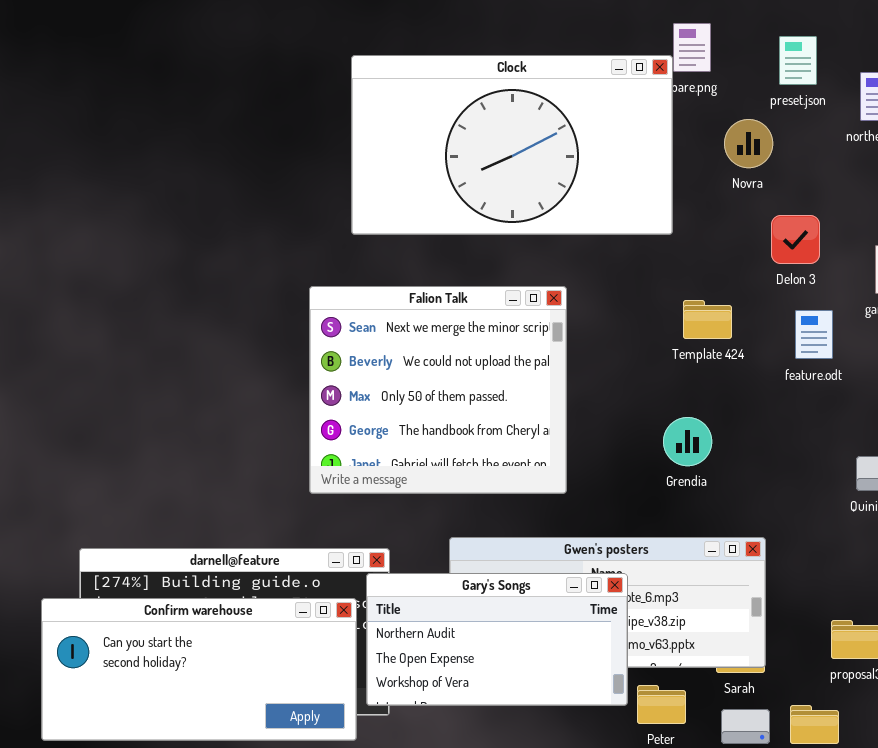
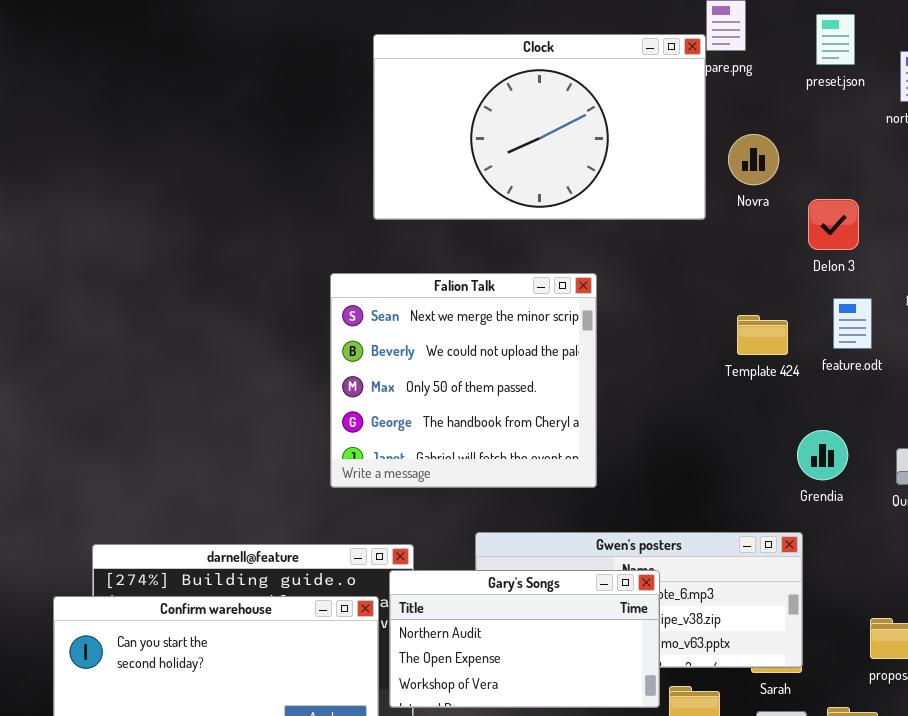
Novra: [724,119,773,168] -> [728,134,779,185], moved
Template 424: [683,300,732,339] -> [737,315,788,355], moved
Grendia: [663,417,712,466] -> [797,430,848,480], moved

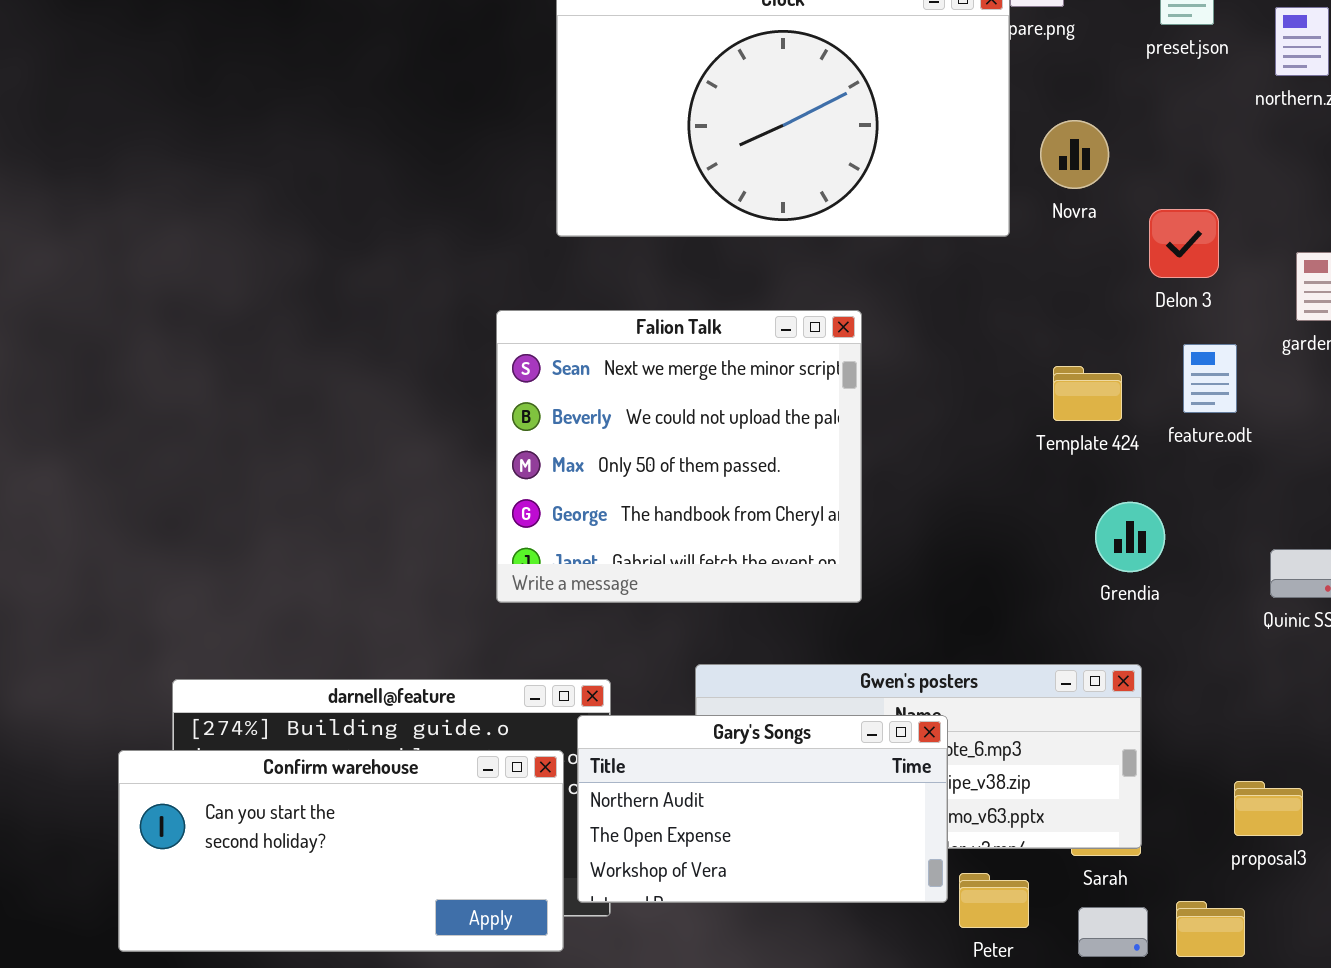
Grendia: [797,430,848,480] -> [1095,502,1165,572], moved

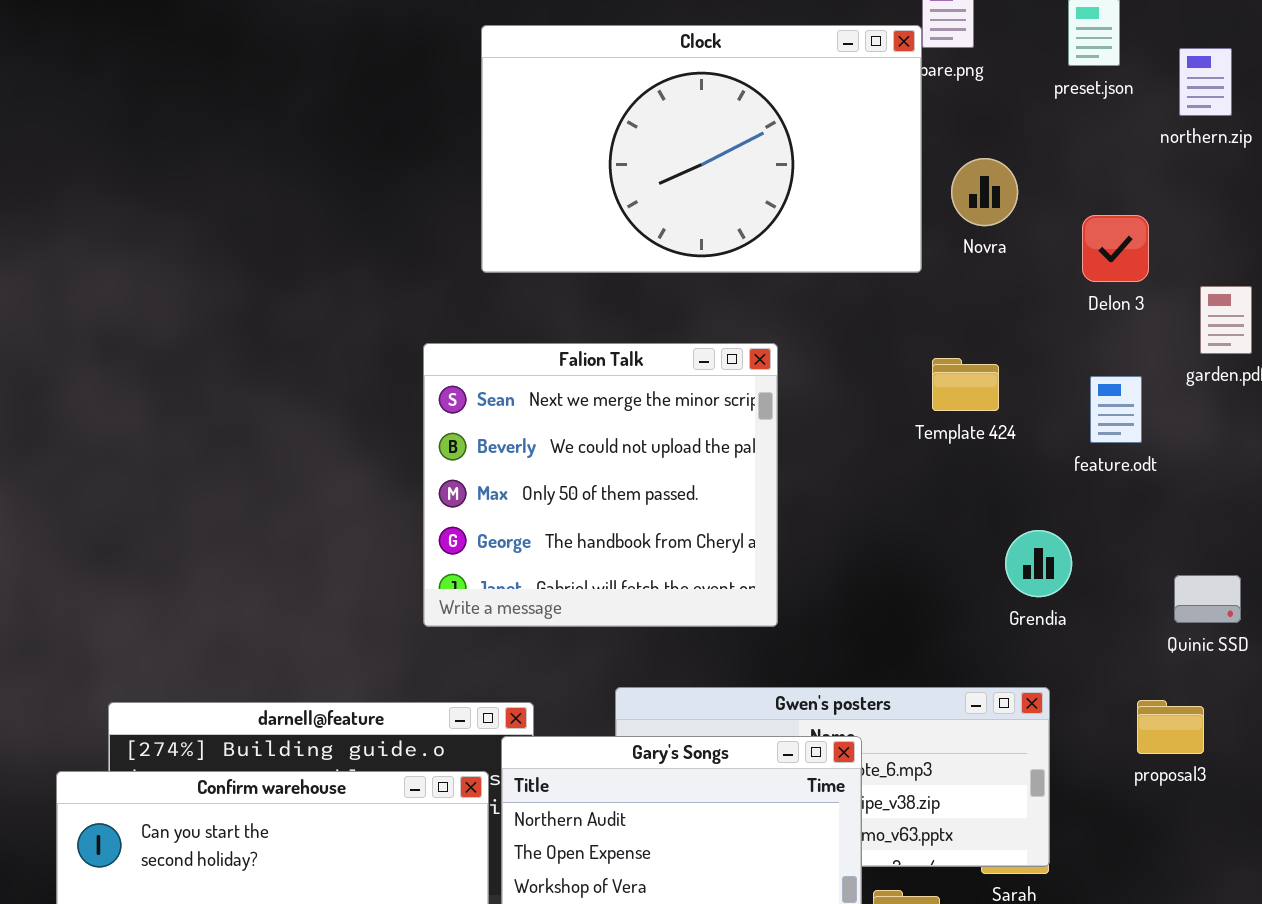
Delon 3: [1149,209,1219,278] -> [1082,215,1149,282], moved
Template 424: [1053,366,1122,421] -> [932,358,999,411], moved
proposal3: [1234,781,1303,836] -> [1137,700,1204,754], moved

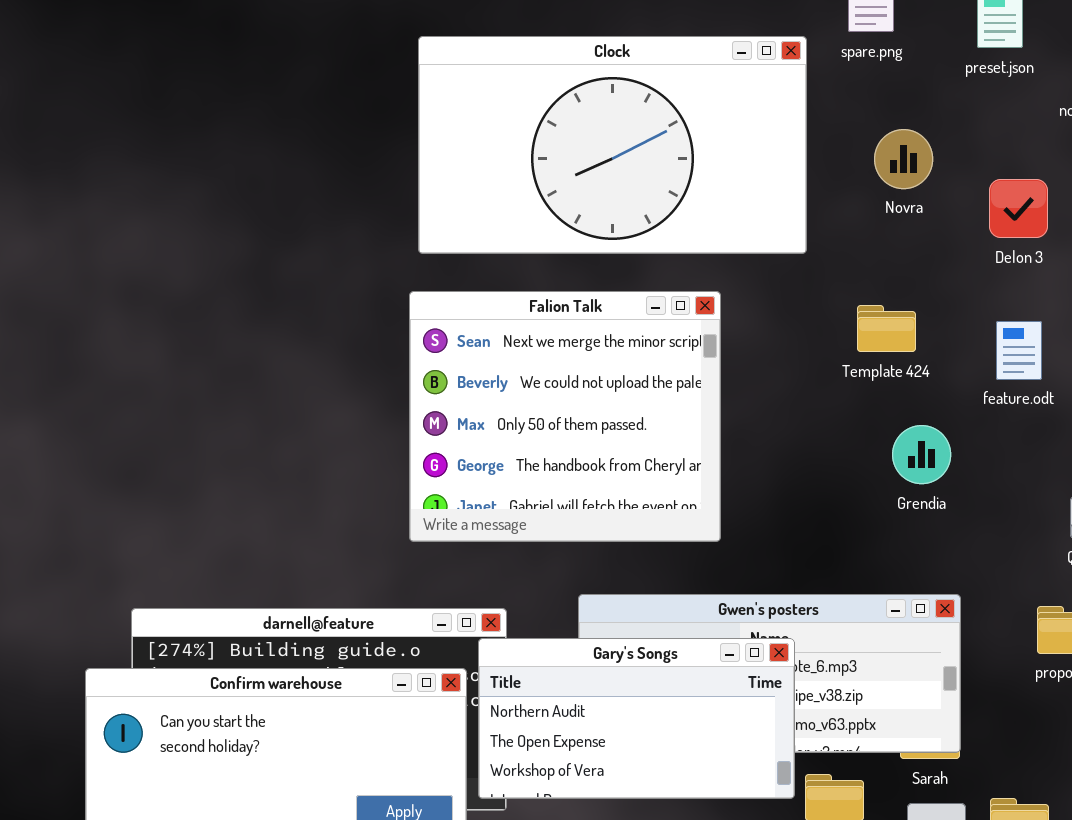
Clock: [481,25,922,273] -> [418,36,807,254], moved
Grendia: [1005,530,1072,597] -> [892,425,951,484], moved

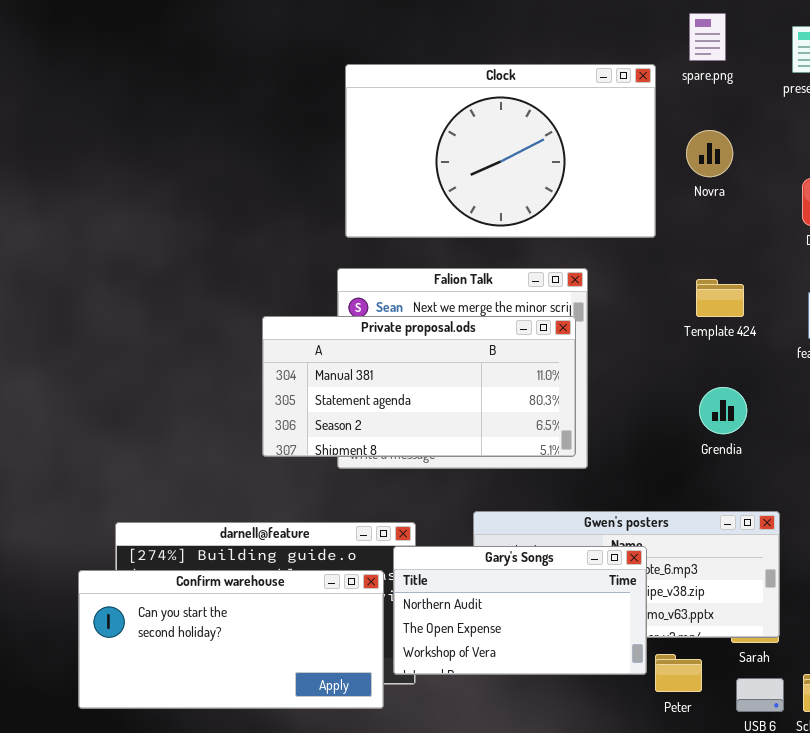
Novra: [874,129,933,189] -> [686,130,733,177], moved
Private proposal.ods: none -> [262,316,576,457], opened
Grendia: [892,425,951,484] -> [699,387,747,434], moved

